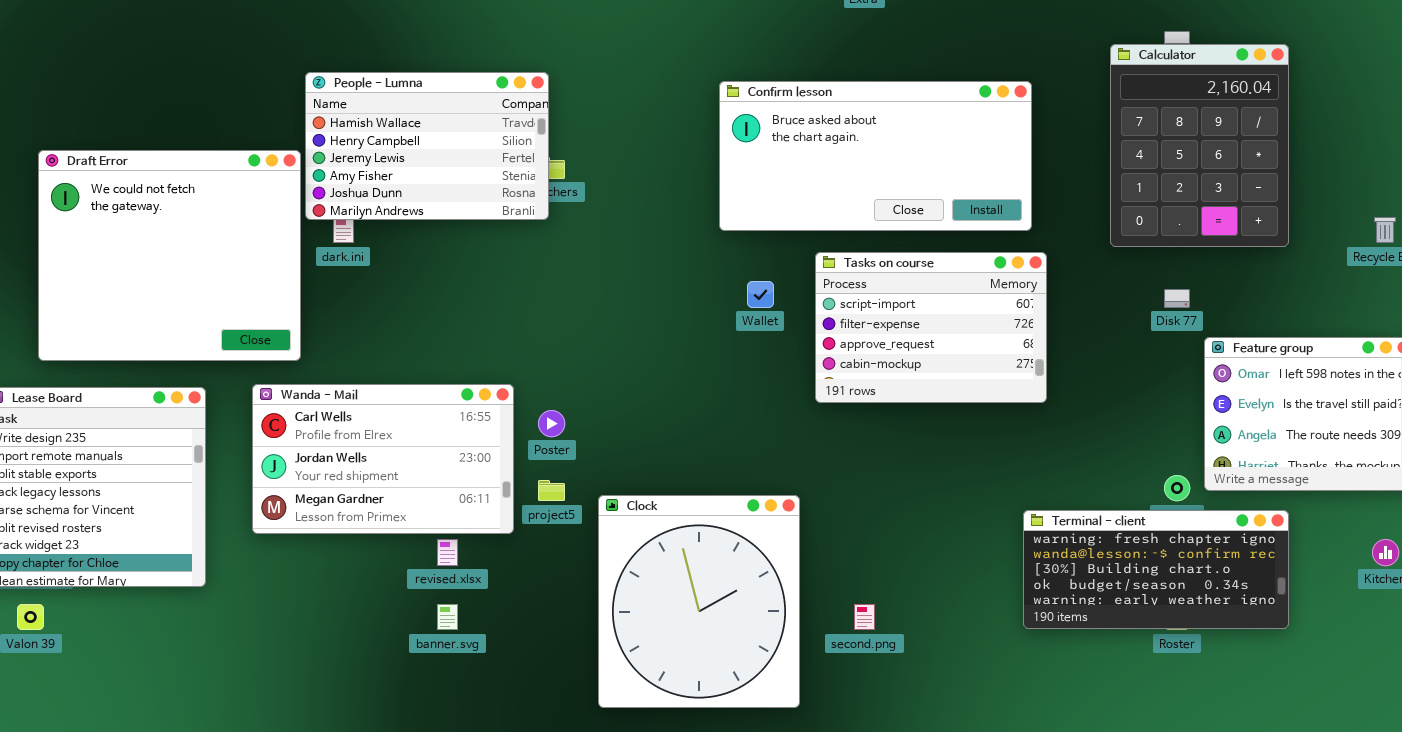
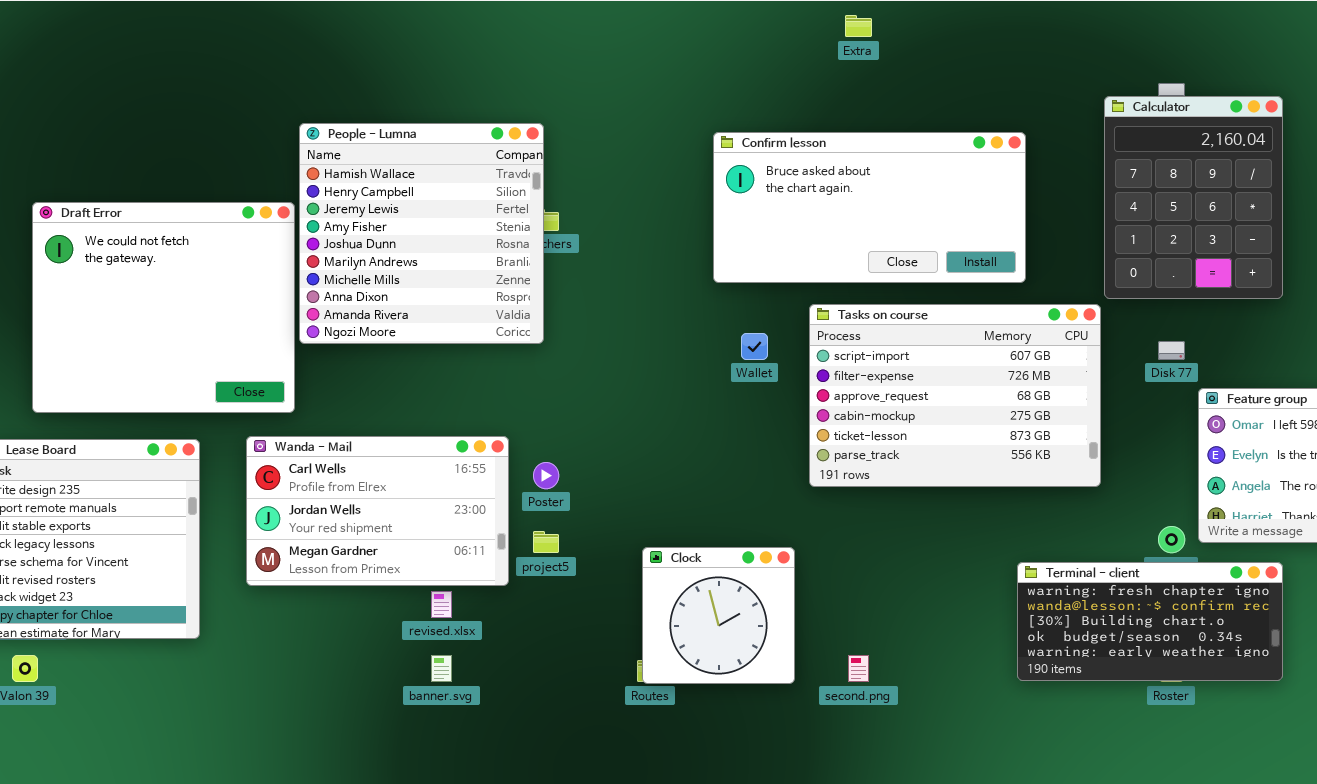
People - Lumna: [305,72,549,220] -> [299,123,544,344], resized
Tasks on course: [815,252,1047,403] -> [809,304,1101,487], resized
Clock: [598,495,800,708] -> [642,547,795,684], resized

